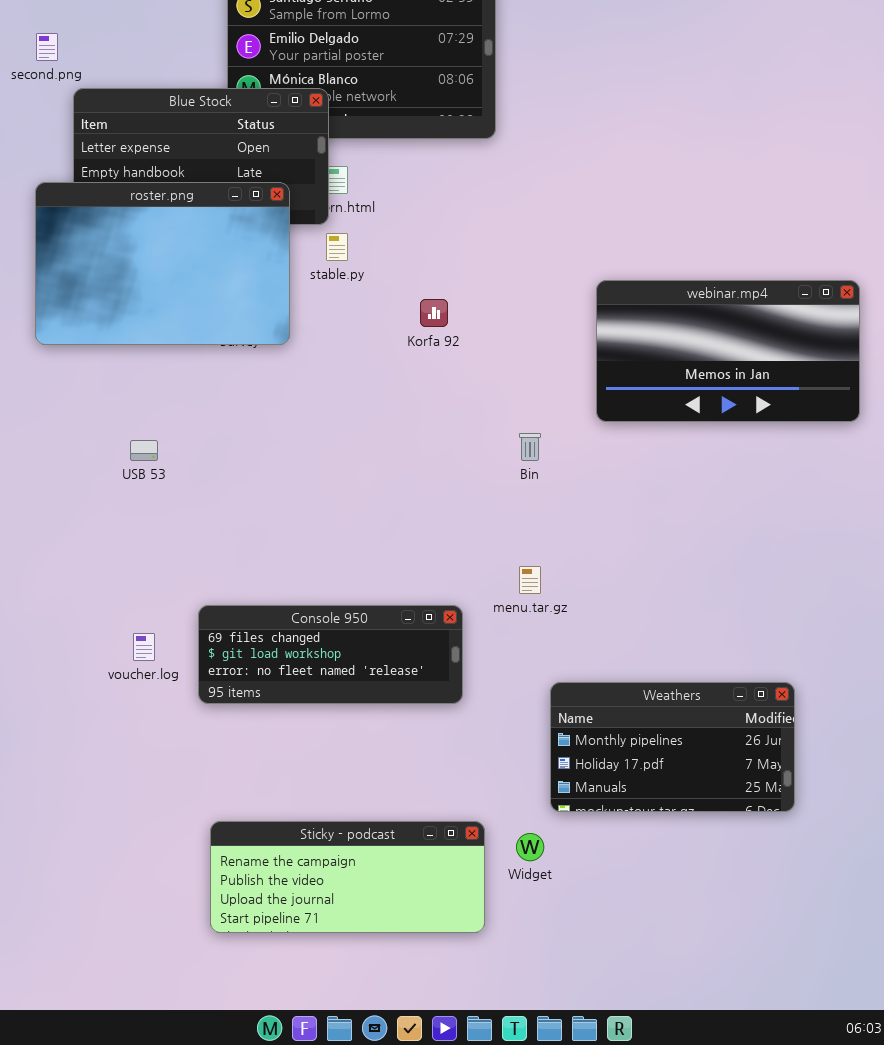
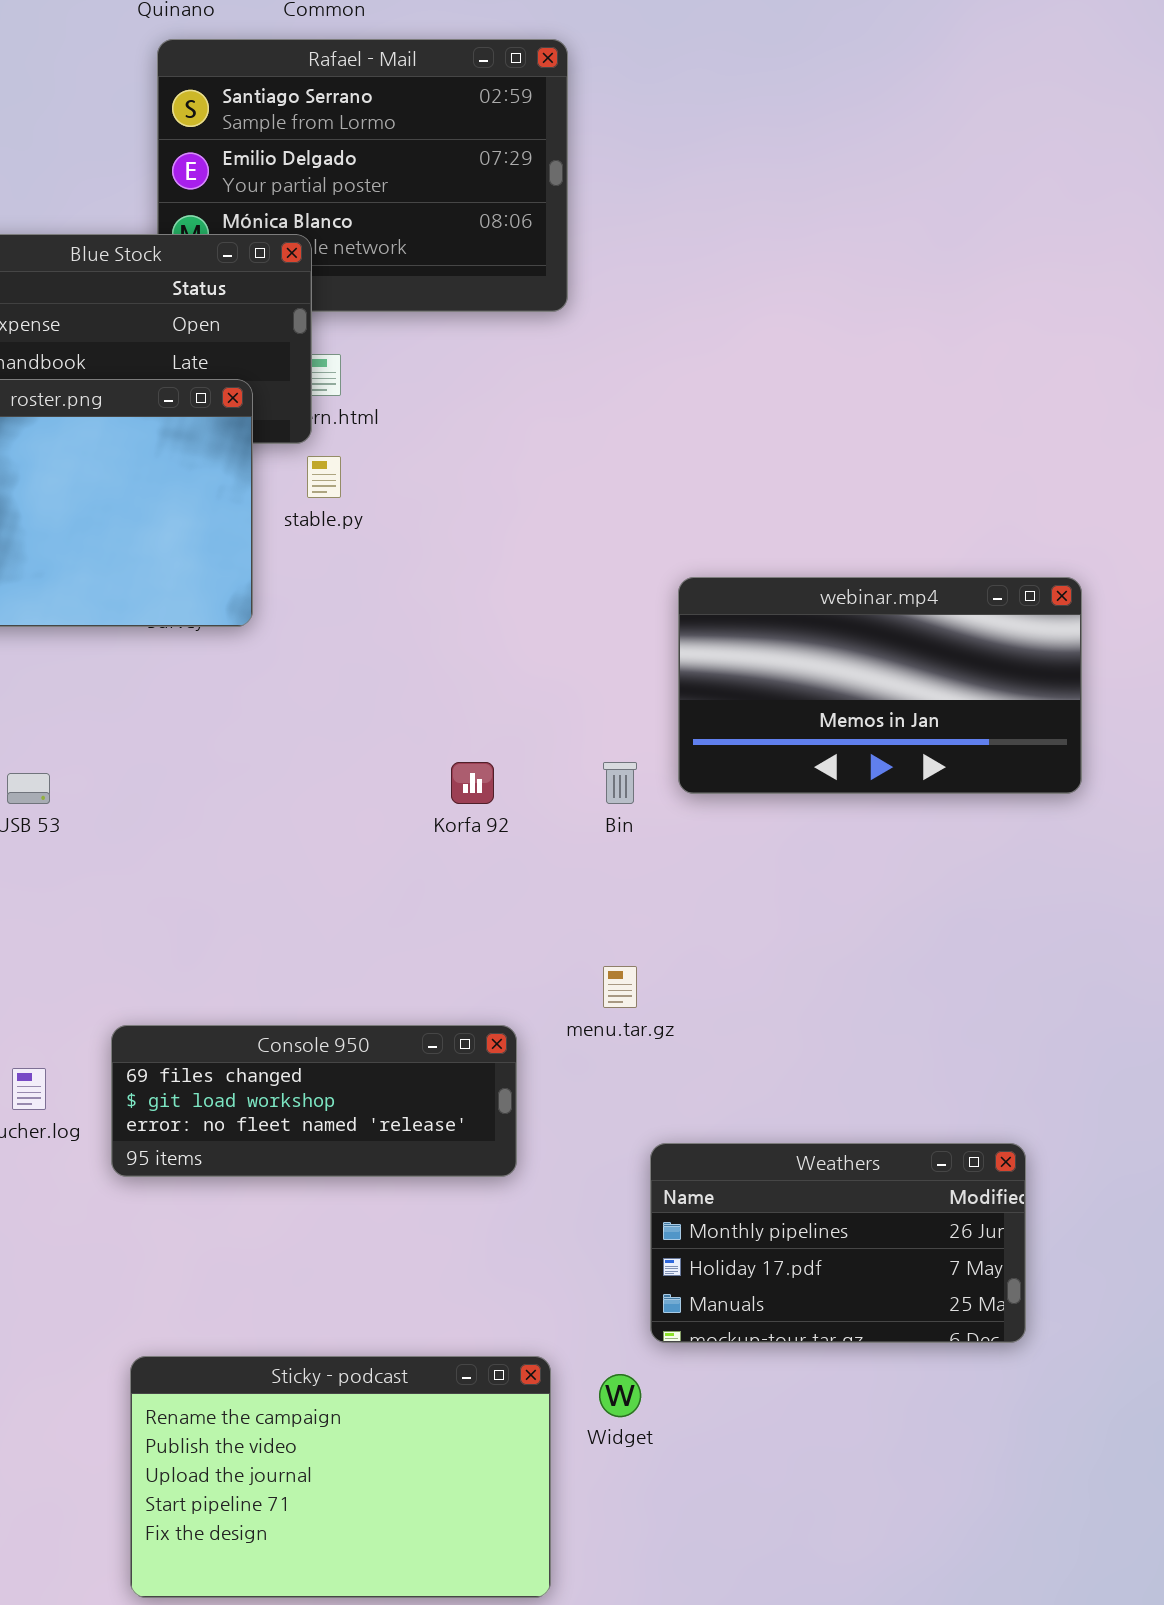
webinar.mp4: [596,280,860,422] -> [678,577,1082,794], moved
Korfa 92: [420,299,448,327] -> [451,762,494,804], moved
Sticky - podcast: [210,821,485,933] -> [130,1356,551,1598], resized

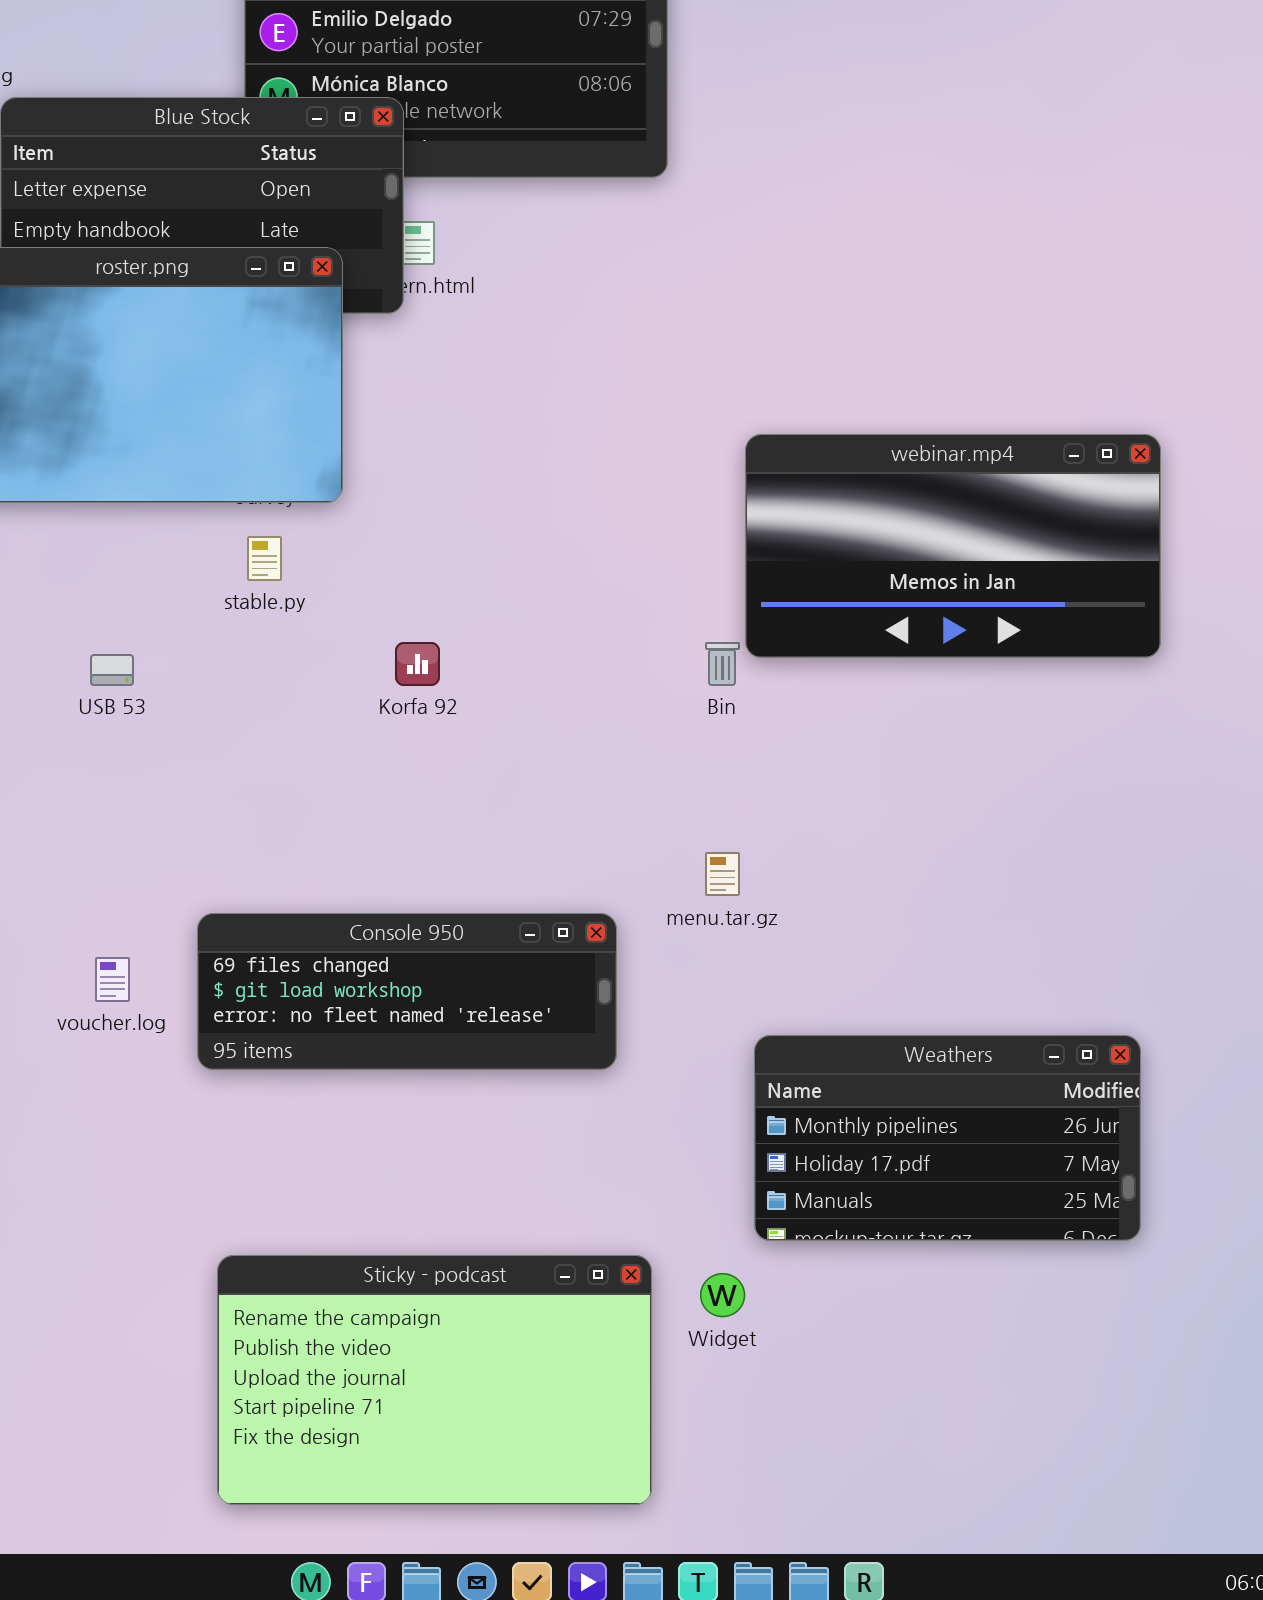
stable.py: [307,456,341,498] -> [247,536,282,581], moved
webinar.mp4: [678,577,1082,794] -> [745,434,1161,658], moved
Korfa 92: [451,762,494,804] -> [395,642,440,686], moved

